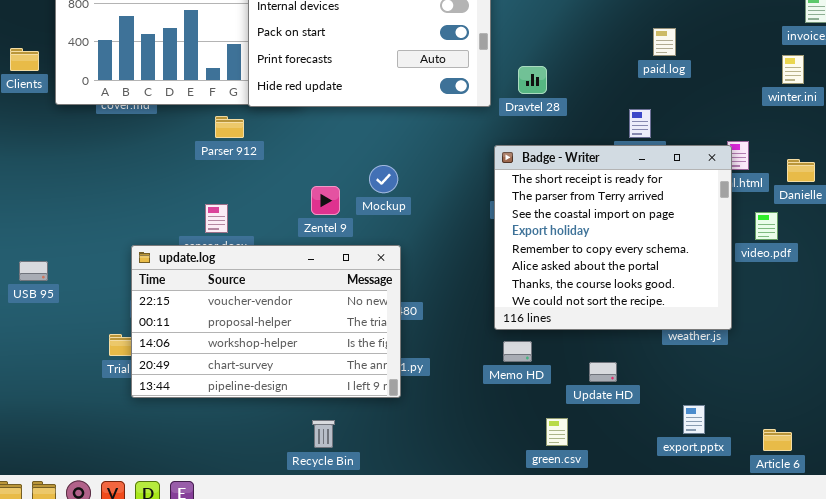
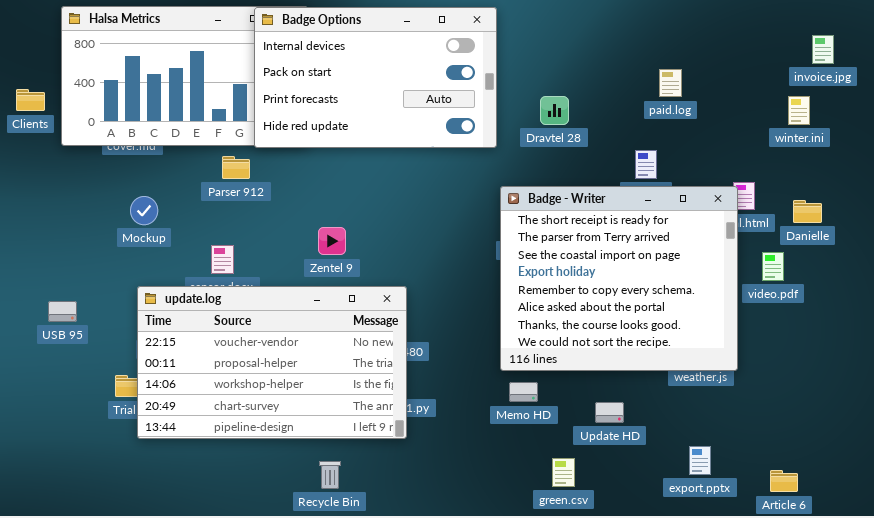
Dravtel 28: [518,66,547,94] -> [540,96,569,125], moved
Mockup: [369,165,398,193] -> [130,196,158,225], moved
USB 95: [19,261,48,281] -> [48,301,77,322], moved

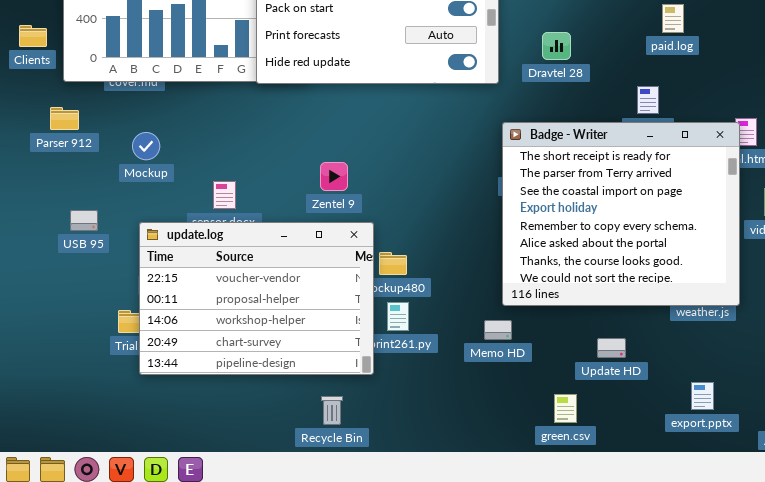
Parser 912: [222,156,250,179] -> [50,107,79,130], moved
update.log: [137,286,407,439] -> [139,222,374,375], resized
USB 95: [48,301,77,322] -> [70,210,98,231], moved
Memo HD: [509,382,538,402] -> [484,320,512,340], moved

